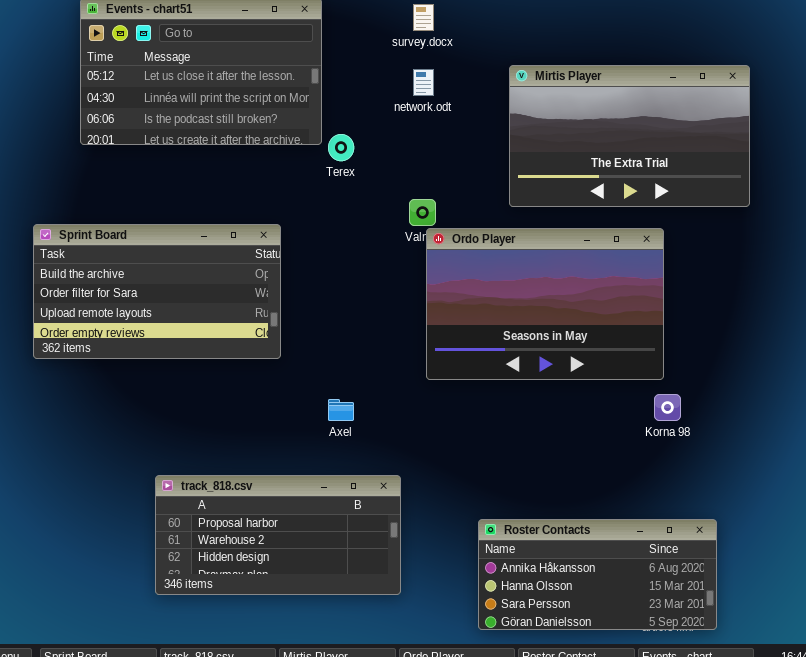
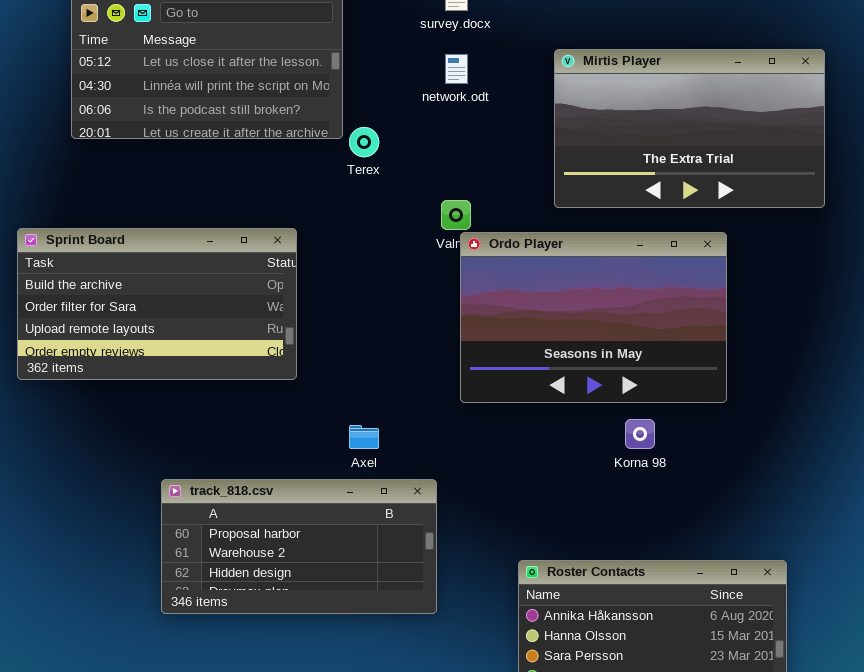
Korna 98: [654,394,681,421] -> [625,419,655,449], moved
track_818.csv: [155,475,401,595] -> [161,479,437,614], moved

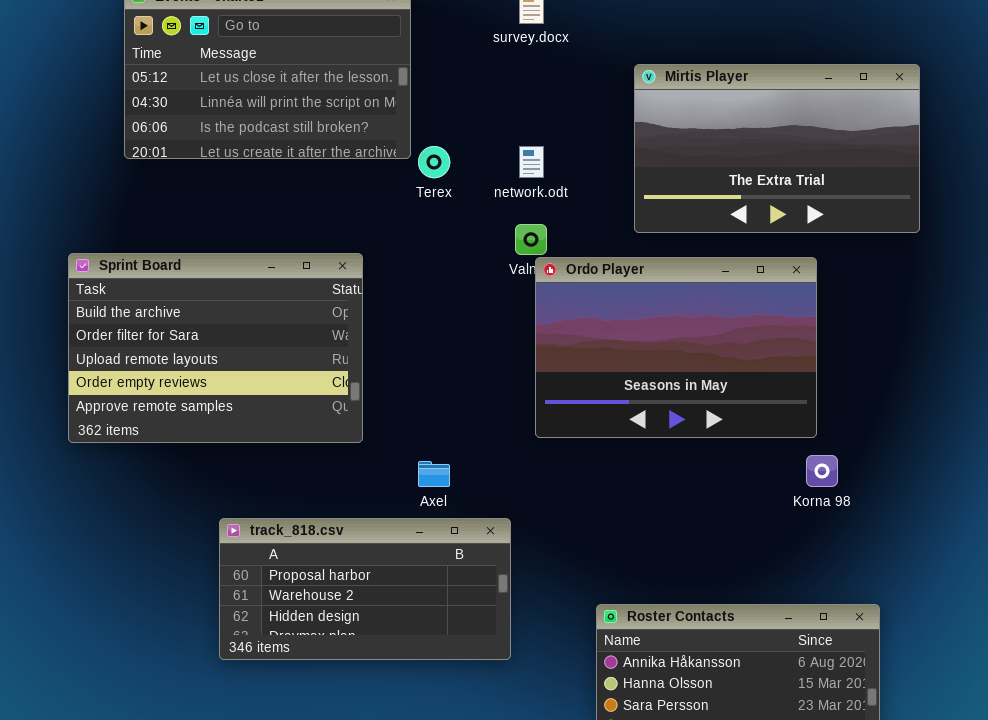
network.odt: [445,54,468,84] -> [519,146,544,178], moved
Sprint Board: [17,228,297,380] -> [68,253,363,443], resized
Korna 98: [625,419,655,449] -> [806,455,838,487], moved

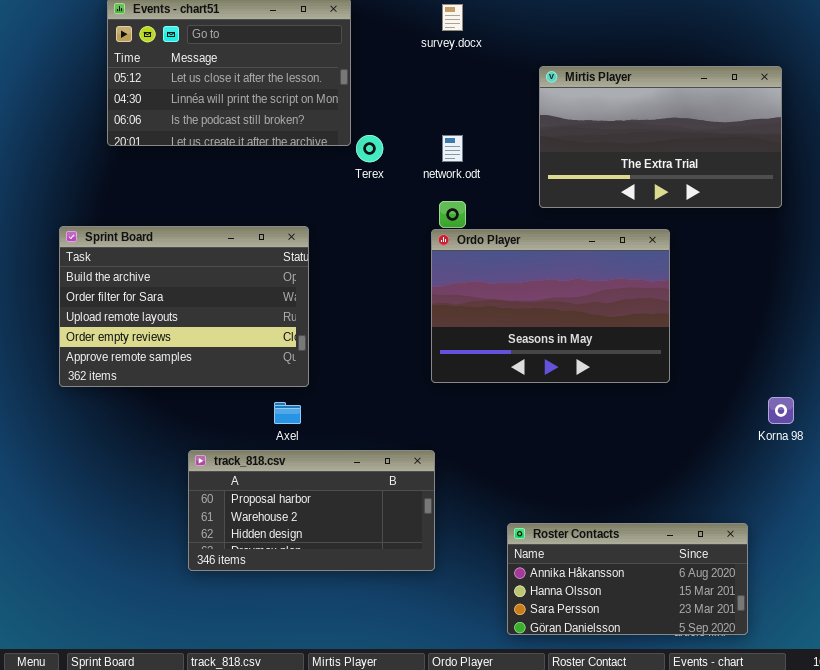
Ordo Player: [535,257,817,438] -> [431,229,670,383], moved
Korna 98: [806,455,838,487] -> [768,397,794,424], moved
Axel: [418,461,450,487] -> [274,402,301,424], moved

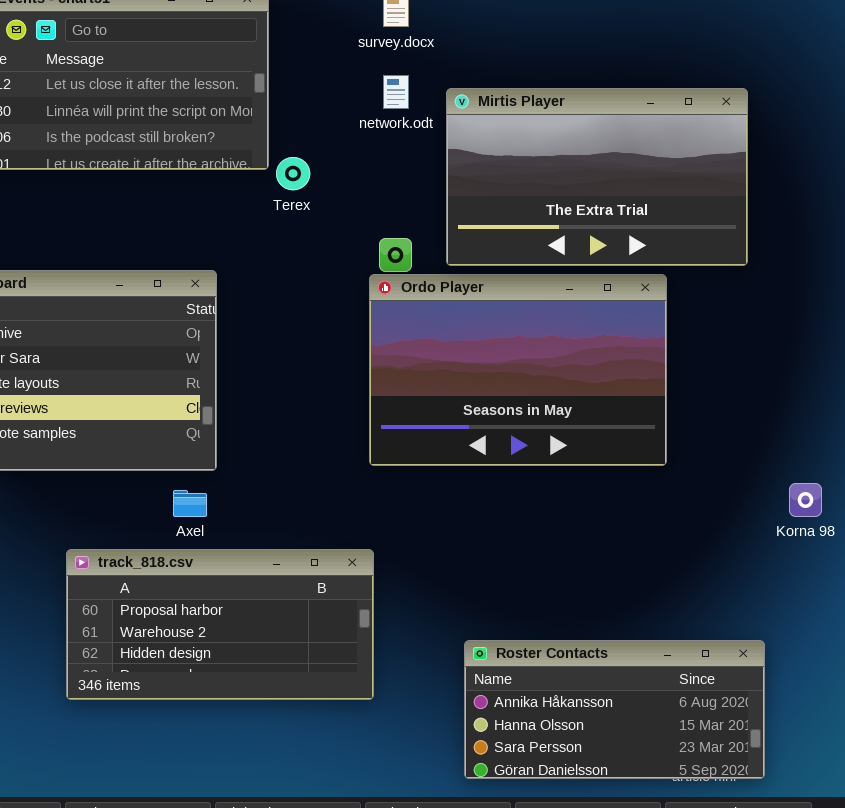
Mirtis Player: [539,66,782,208] -> [446,88,748,266], moved
network.odt: [442,135,463,162] -> [383,75,409,109], moved

